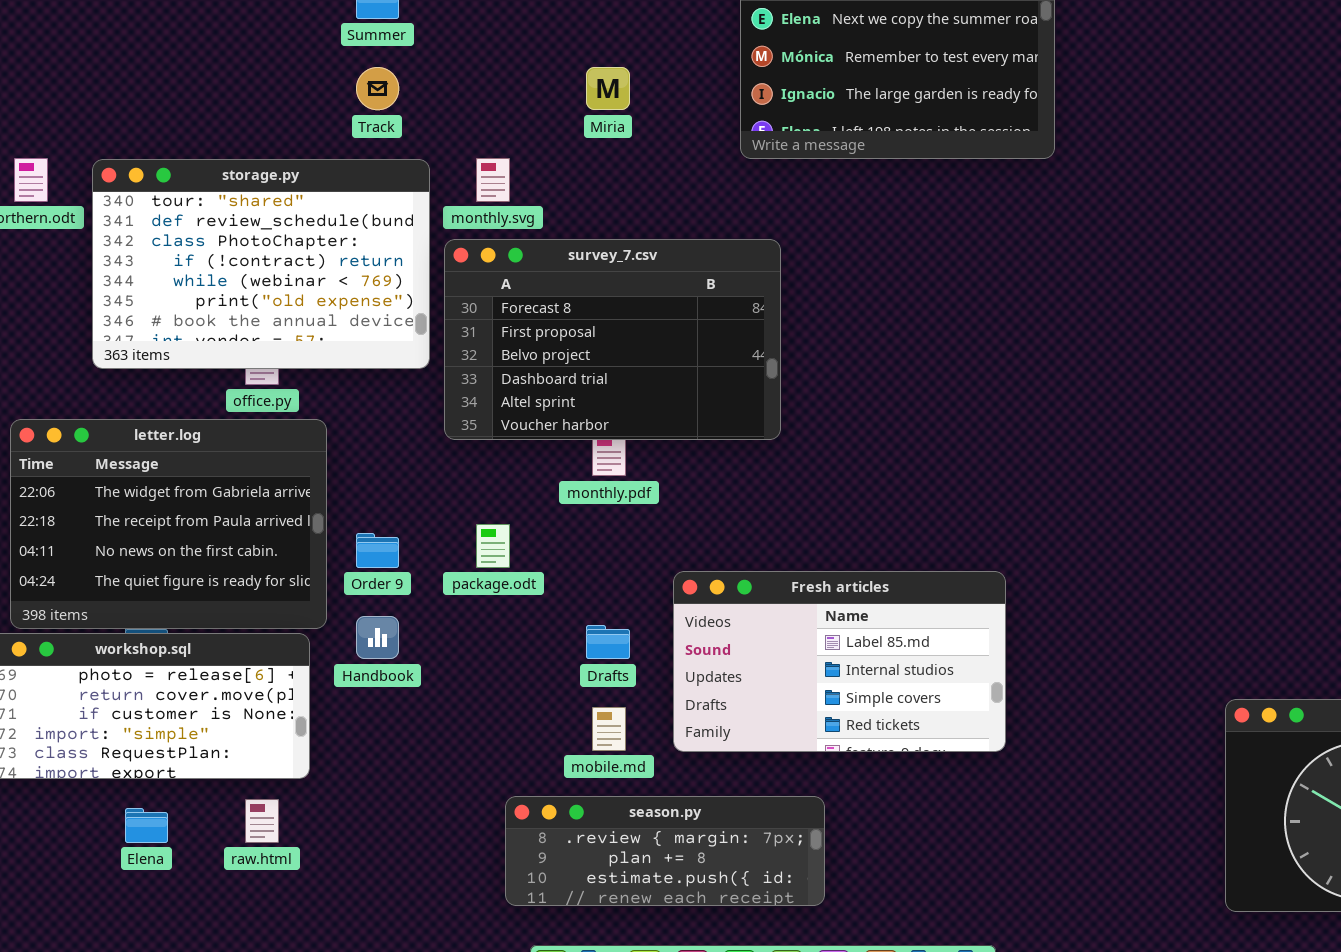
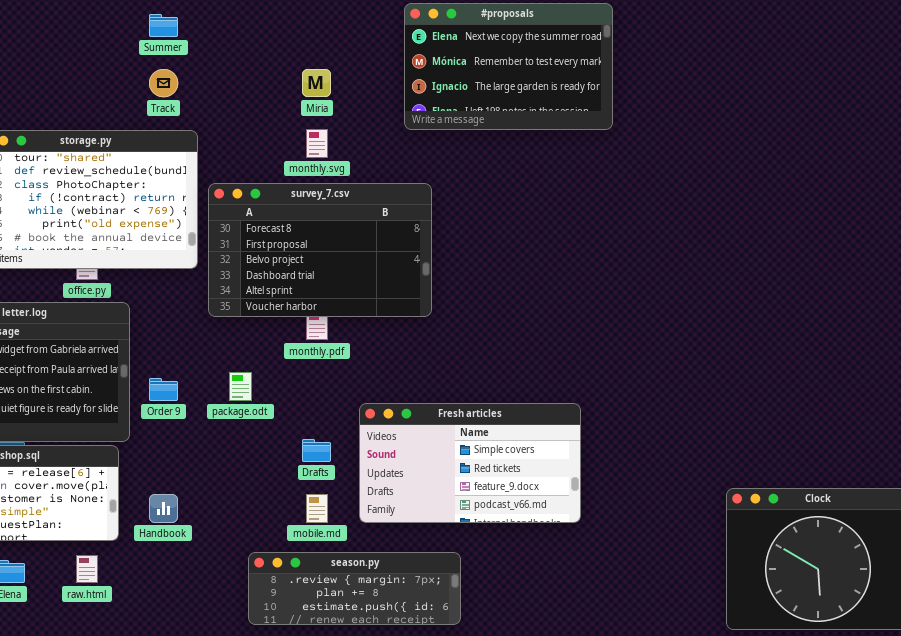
monthly.svg: [476,158,510,202] -> [306,129,328,158], moved
Fresh articles: [673,571,1006,752] -> [359,403,581,523], scrolled down 2 rows
Handbook: [356,616,399,659] -> [149,494,178,523], moved

